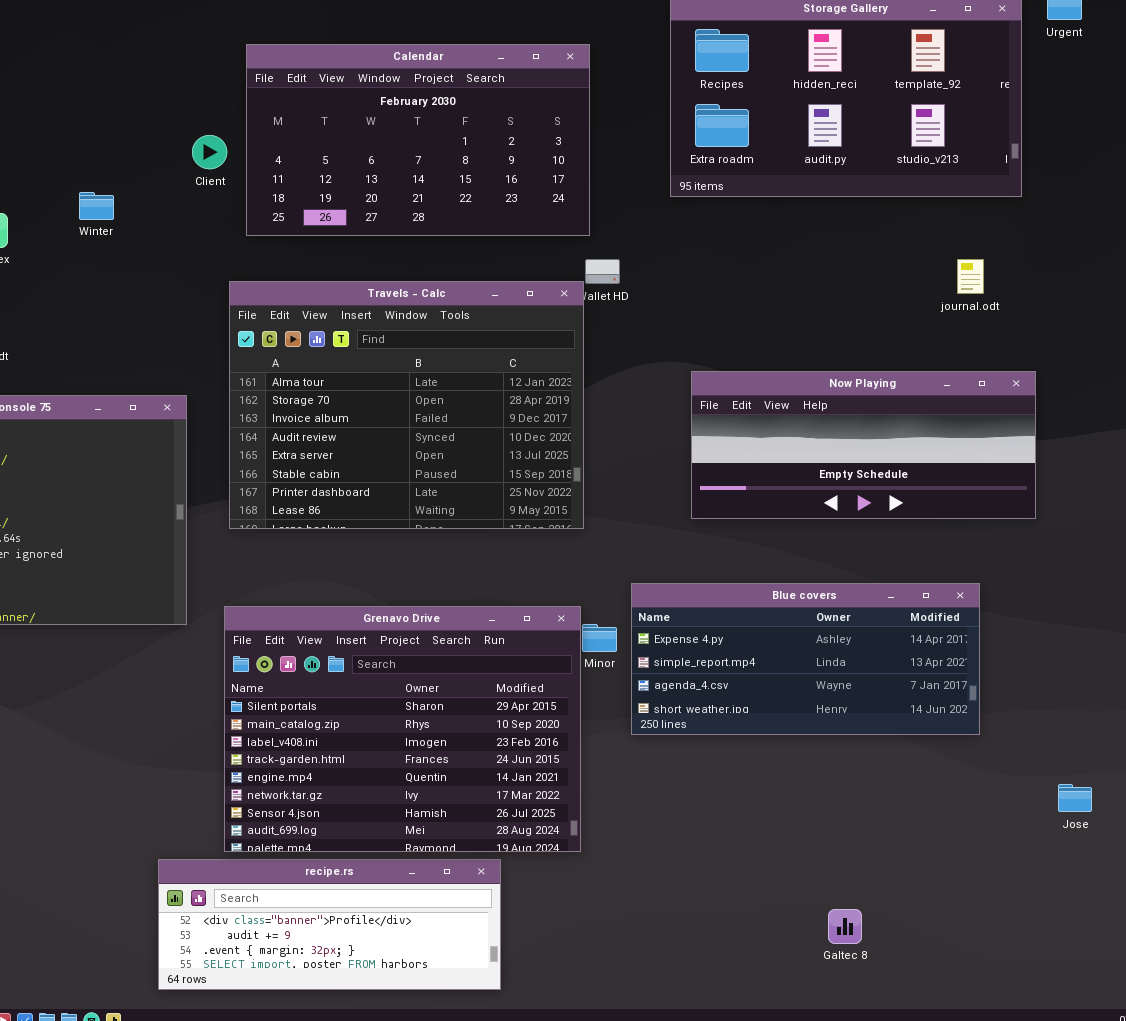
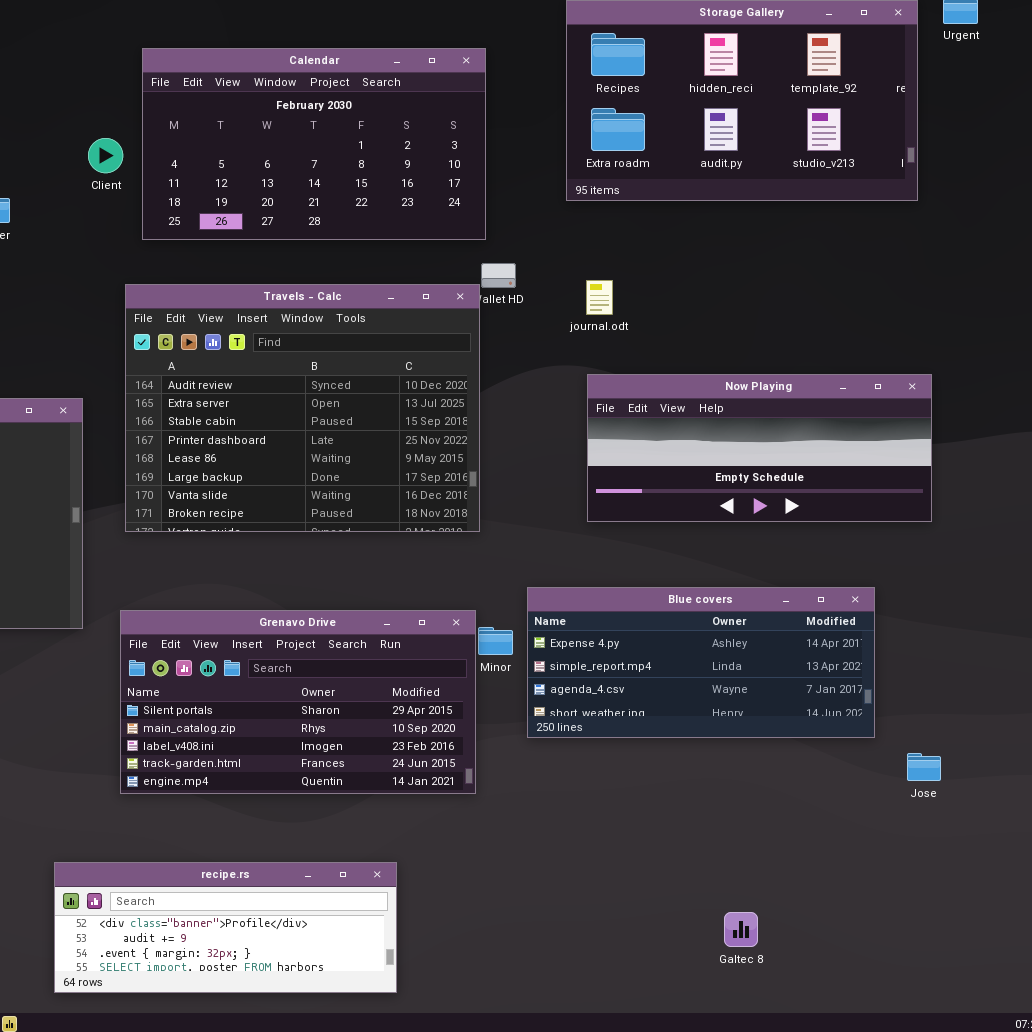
journal.odt: [957,259,984,294] -> [586,280,613,315], moved
Travels - Calc: [229,281,584,529] -> [125,284,480,532], scrolled down 3 rows
Grenavo Drive: [224,606,581,852] -> [120,610,476,794], resized
Jose: [1058,784,1092,812] -> [907,753,941,781], moved

